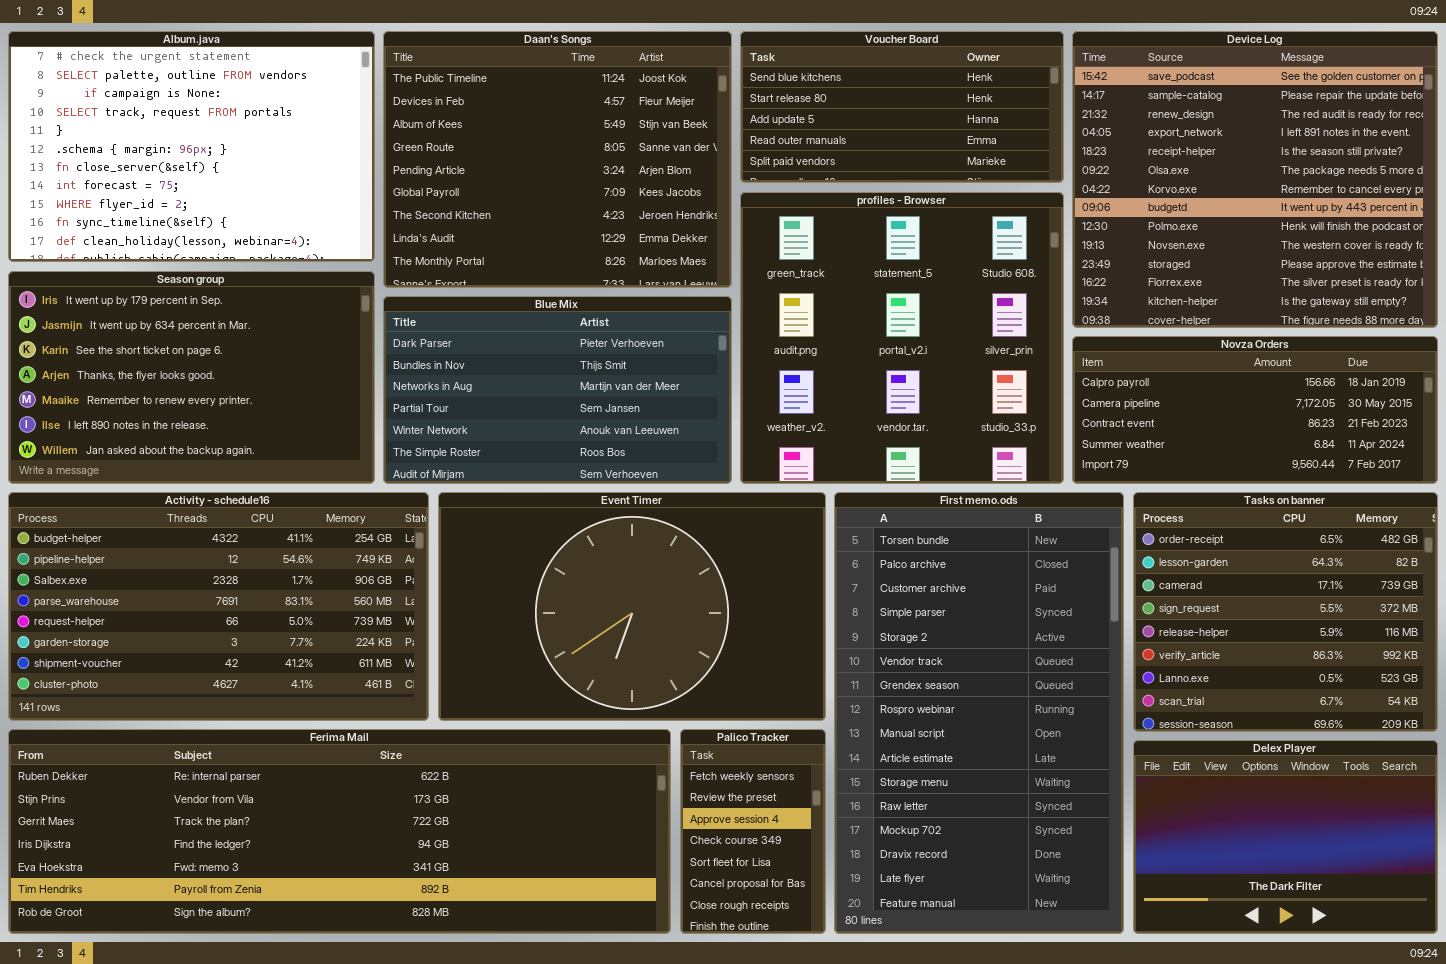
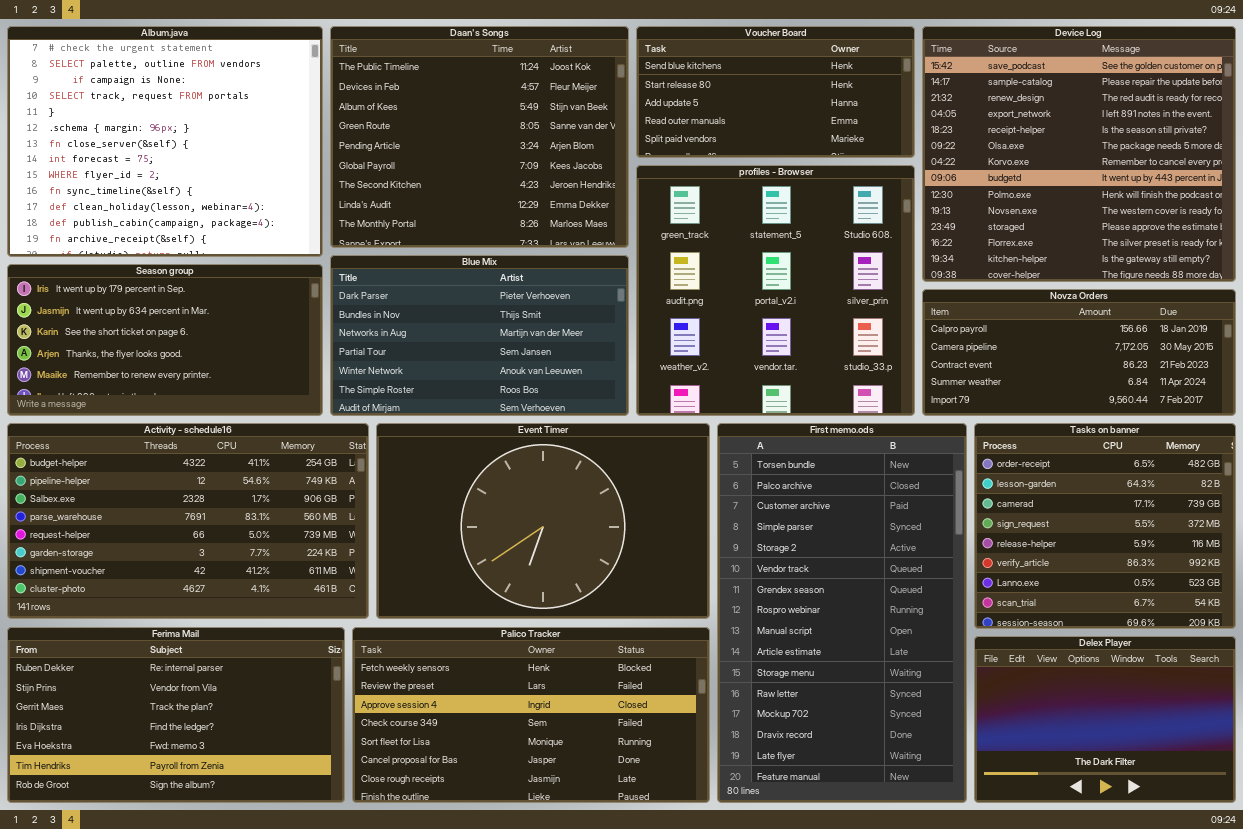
Album.java: [8,31,375,262] -> [7,26,323,257], resized
Season group: [8,271,375,484] -> [7,264,323,416], resized
Ferima Mail: [8,729,671,934] -> [7,627,345,803], resized
Palico Tracker: [680,729,826,934] -> [352,627,710,803], resized

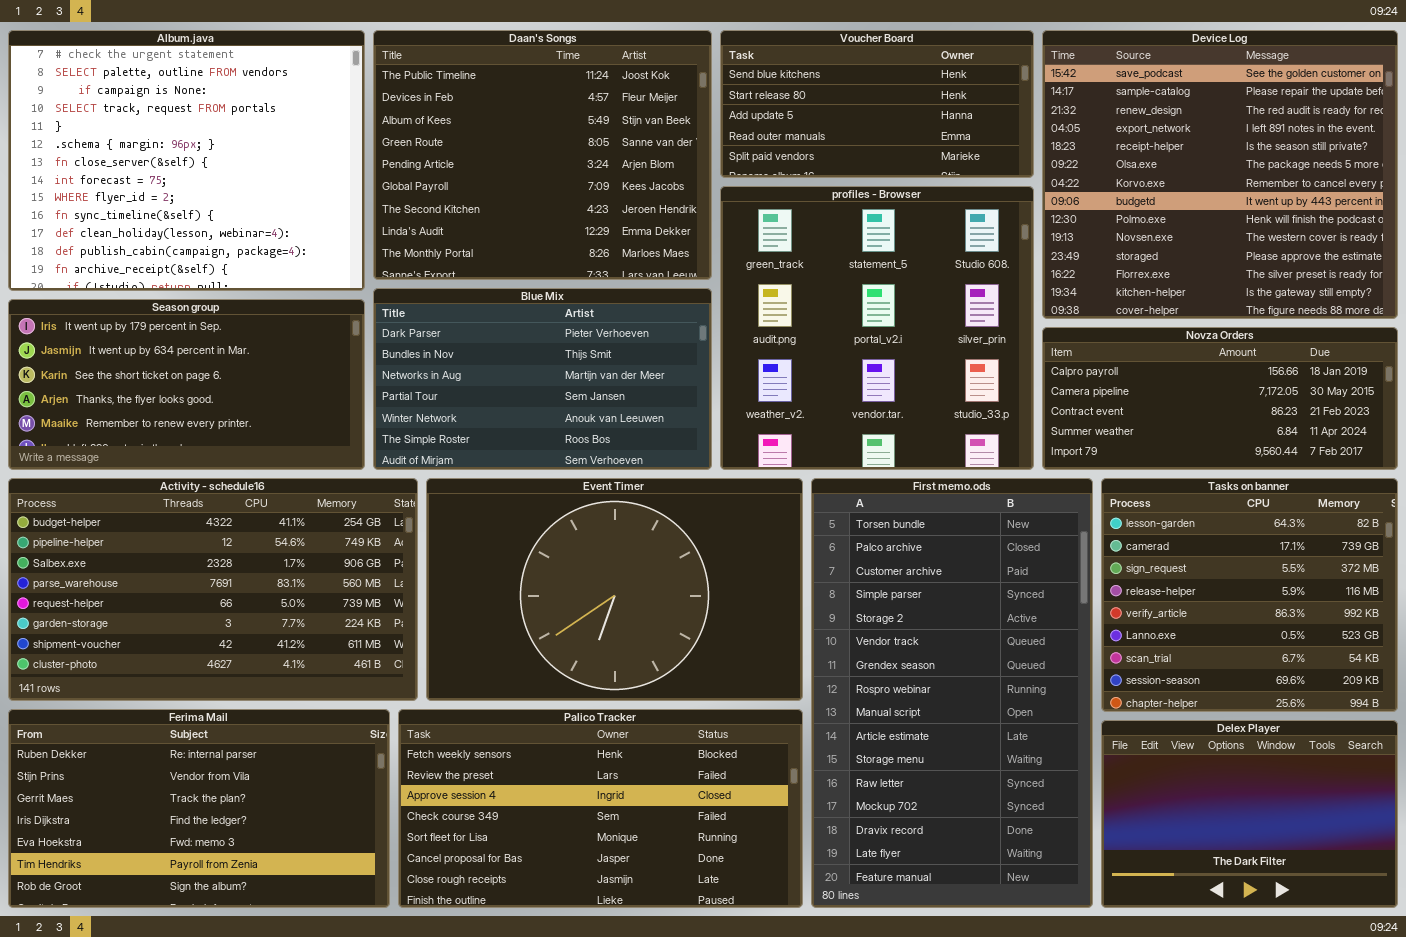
Tasks on banner: [974,423,1236,629] -> [1101,478,1398,712], scrolled down 1 row

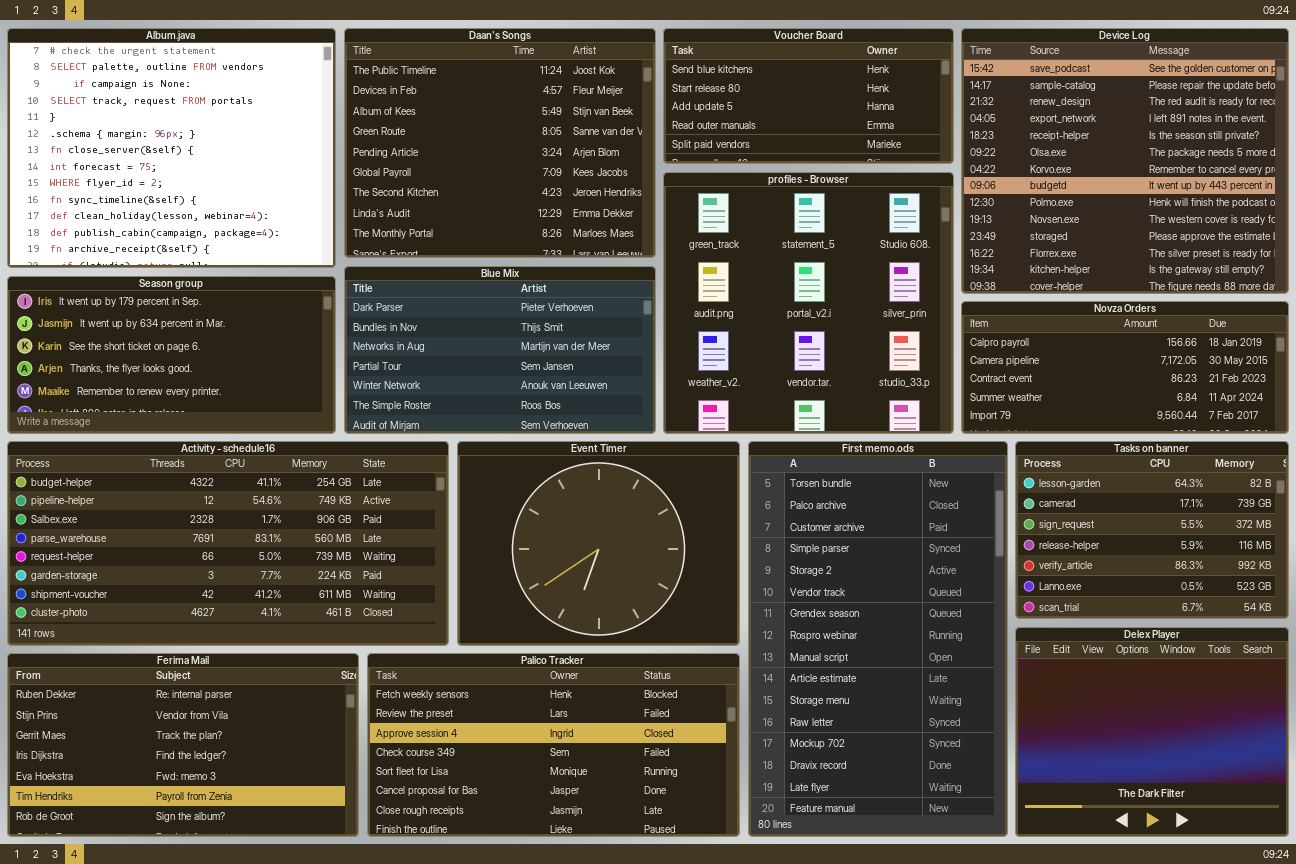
Activity - schedule16: [8,478,418,701] -> [7,441,449,646], resized
Event Timer: [426,478,803,701] -> [457,441,740,646], resized
Tasks on banner: [1101,478,1398,712] -> [1015,441,1289,619], resized
Delex Player: [1101,720,1398,908] -> [1015,627,1289,837], resized

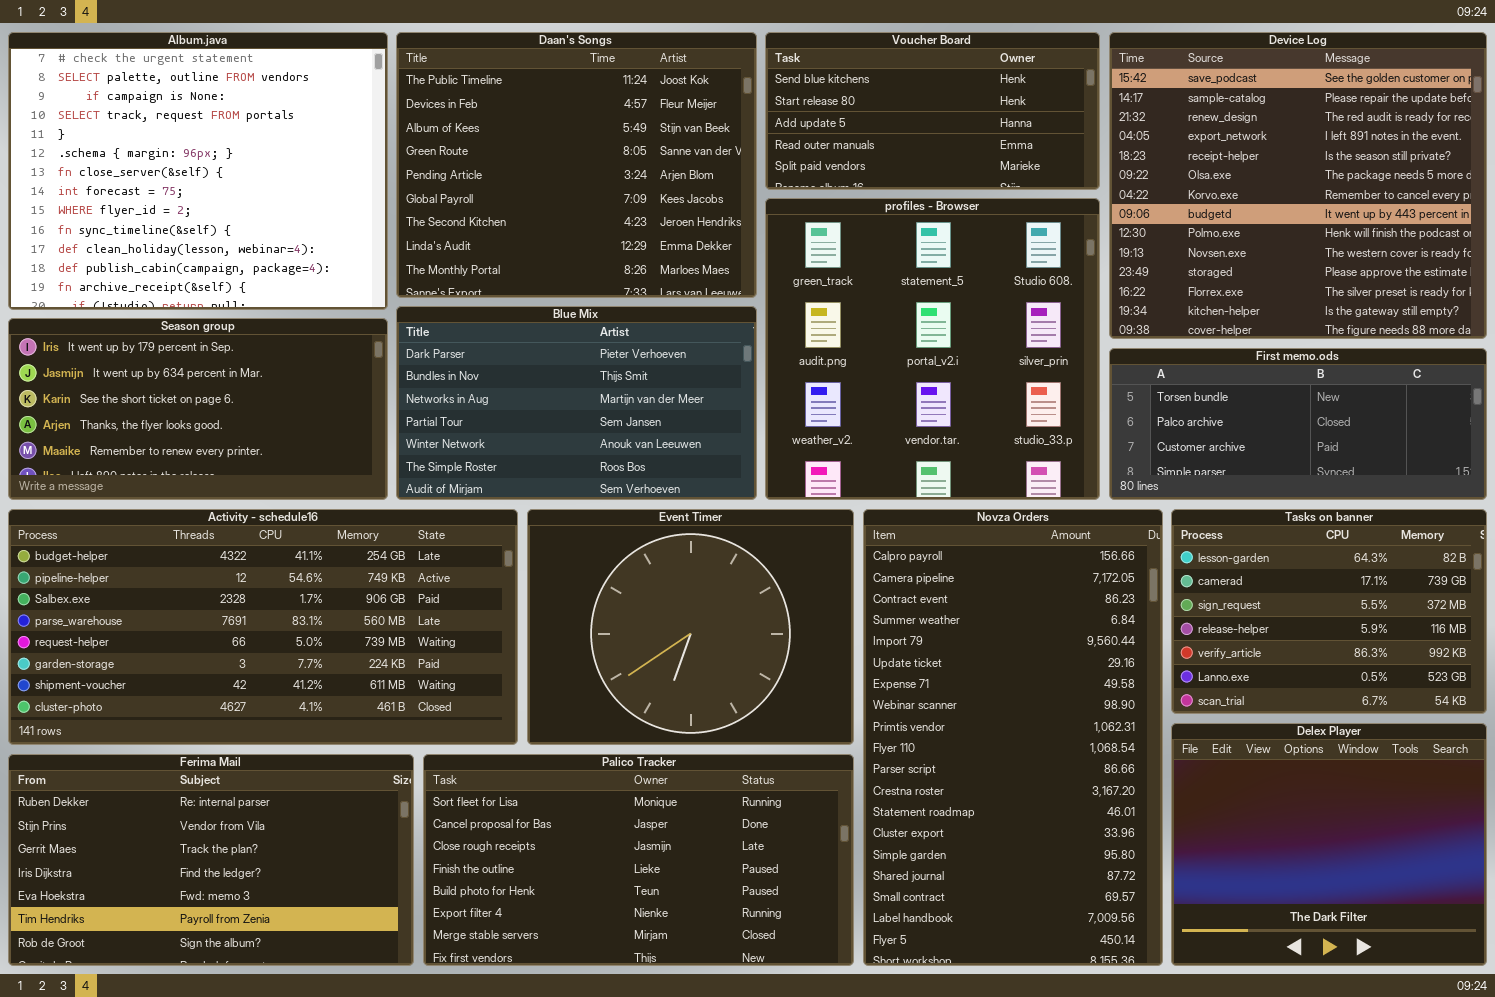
Novza Orders: [961,301,1289,434] -> [863,509,1163,966], moved, resized
First memo.ods: [748,441,1008,837] -> [1109,348,1487,500], moved, resized
Palico Tracker: [367,653,740,837] -> [423,754,854,966], scrolled down 4 rows

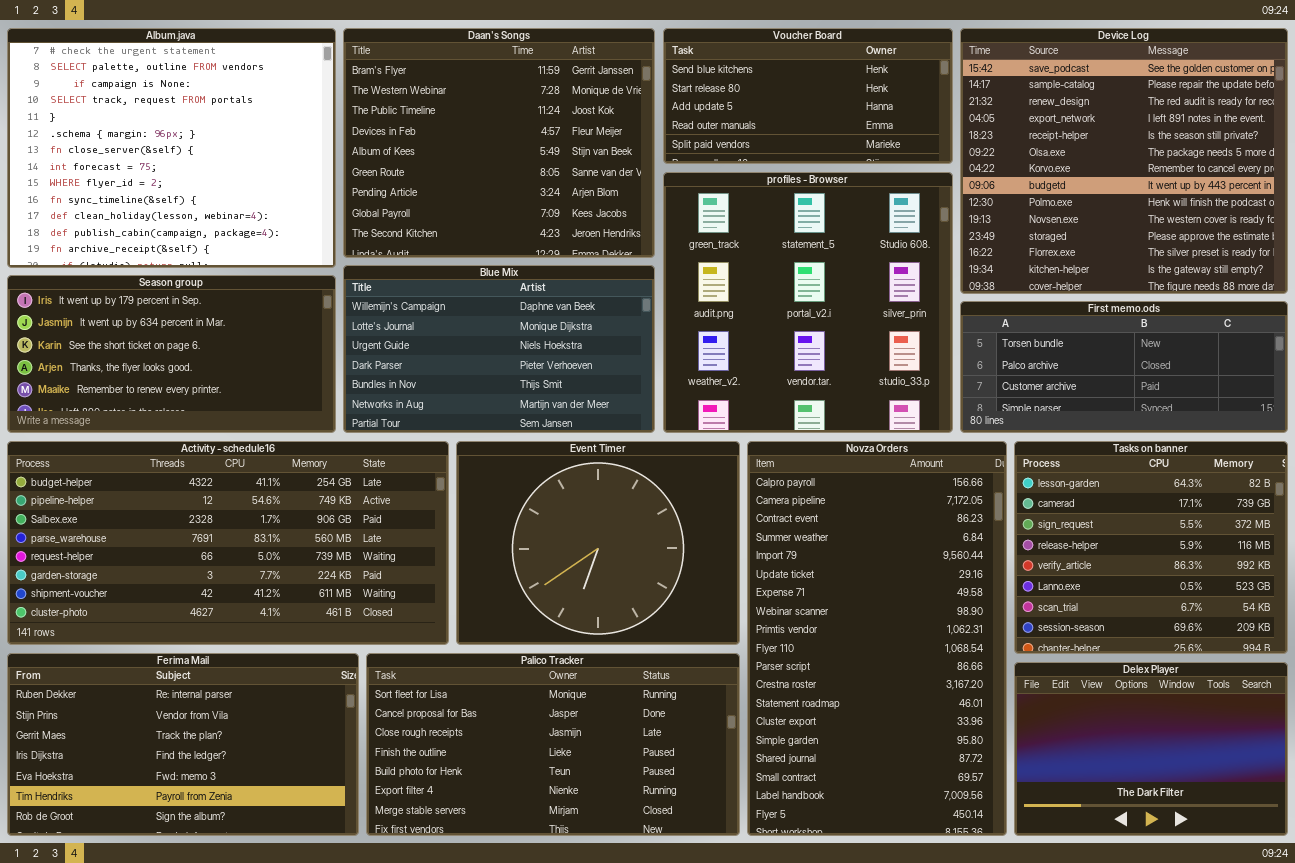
Daan's Songs: [396,32,757,298] -> [343,28,655,258], scrolled up 2 rows
Blue Mix: [396,306,757,500] -> [343,265,655,433], scrolled up 3 rows
Tasks on banner: [1171,509,1487,714] -> [1014,441,1288,654], resized
Delex Player: [1171,723,1487,966] -> [1014,662,1288,836], resized

